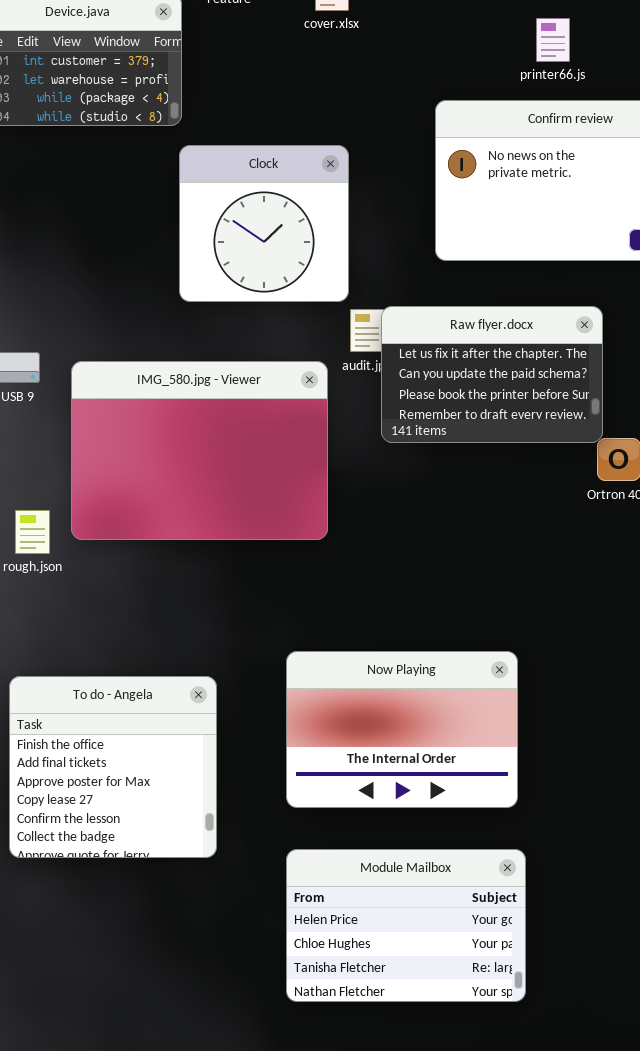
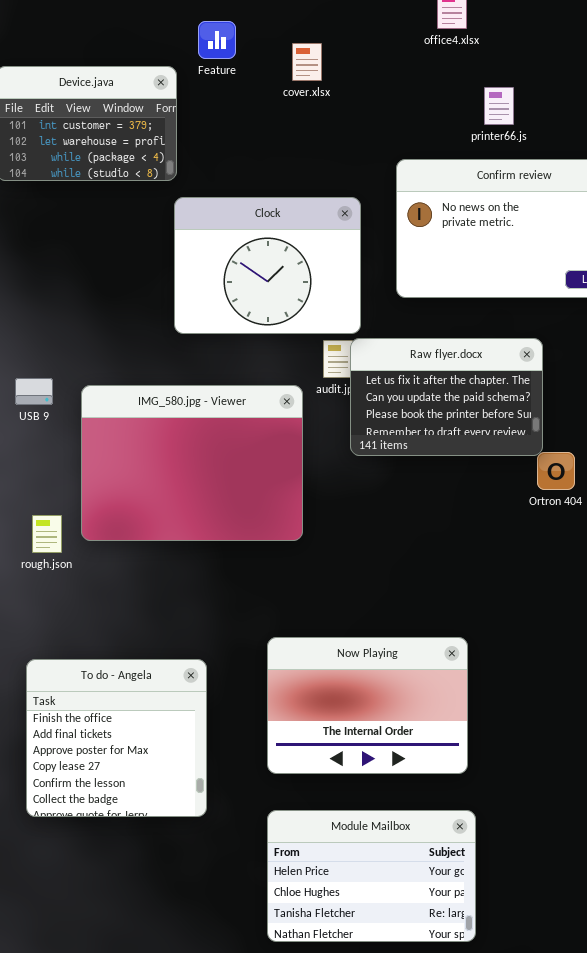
Clock: [179,145,349,302] -> [174,197,361,334], resized

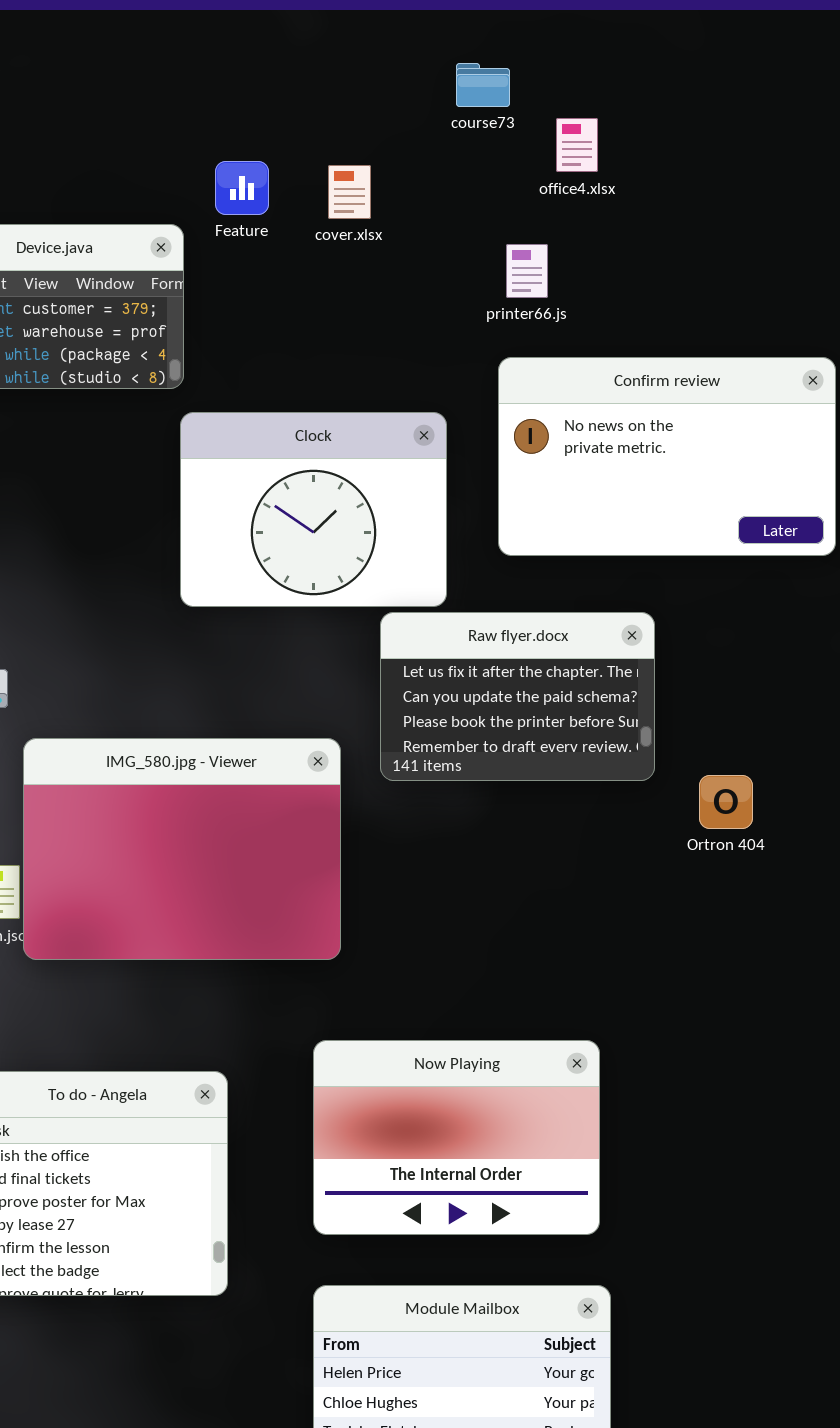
cover.xlsx: [292,43,322,81] -> [328,165,371,219], moved
printer66.js: [484,87,514,125] -> [506,244,548,298], moved
Raw flyer.docx: [350,338,543,456] -> [380,612,655,781], moved
IMG_580.jpg - Viewer: [81,385,303,541] -> [23,738,341,960], moved

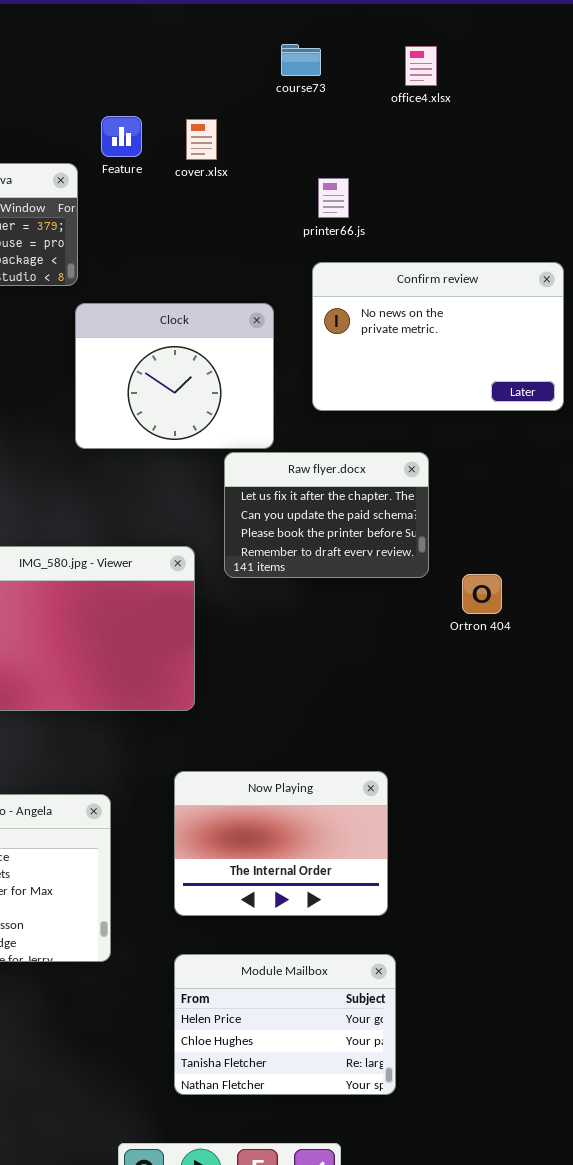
office4.xlsx: [556,118,598,172] -> [405,46,437,86], moved

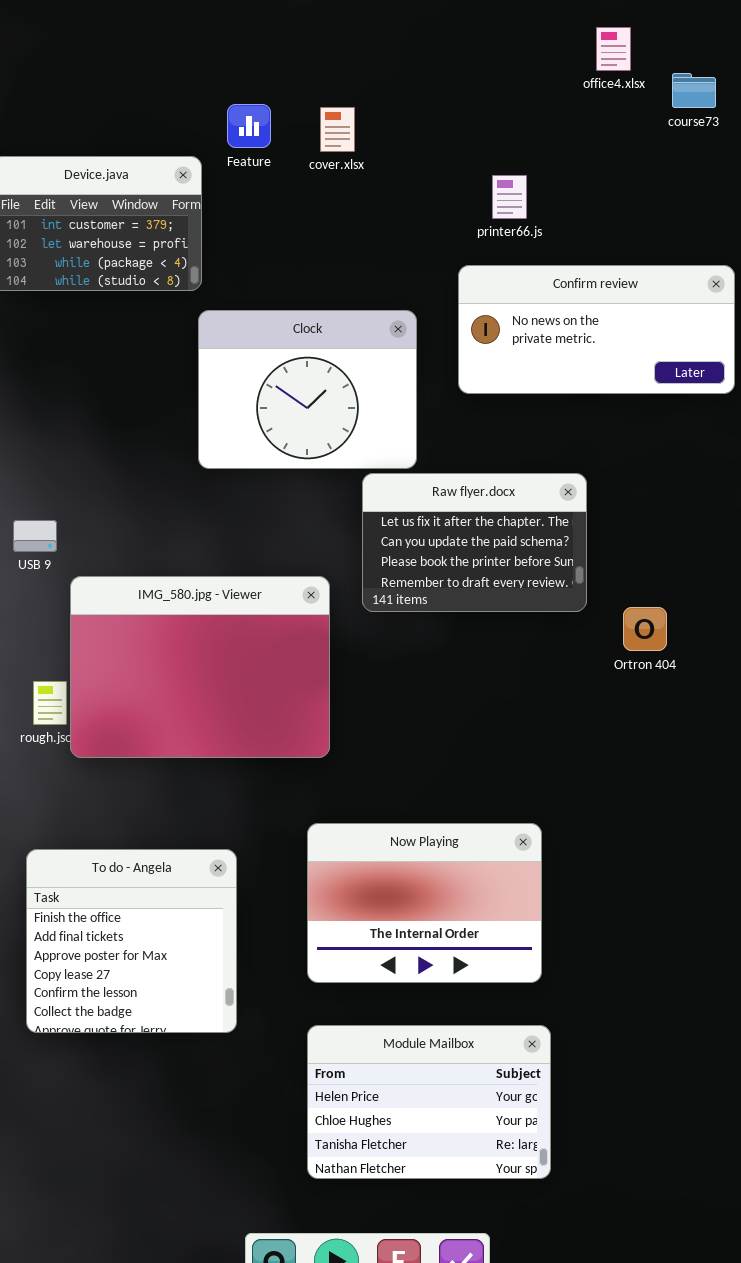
course73: [281,44,321,76] -> [672,73,716,108], moved
office4.xlsx: [405,46,437,86] -> [596,27,631,71], moved
printer66.js: [318,178,349,218] -> [492,175,527,219], moved
Confirm review: [312,262,564,411] -> [458,265,735,394], resized

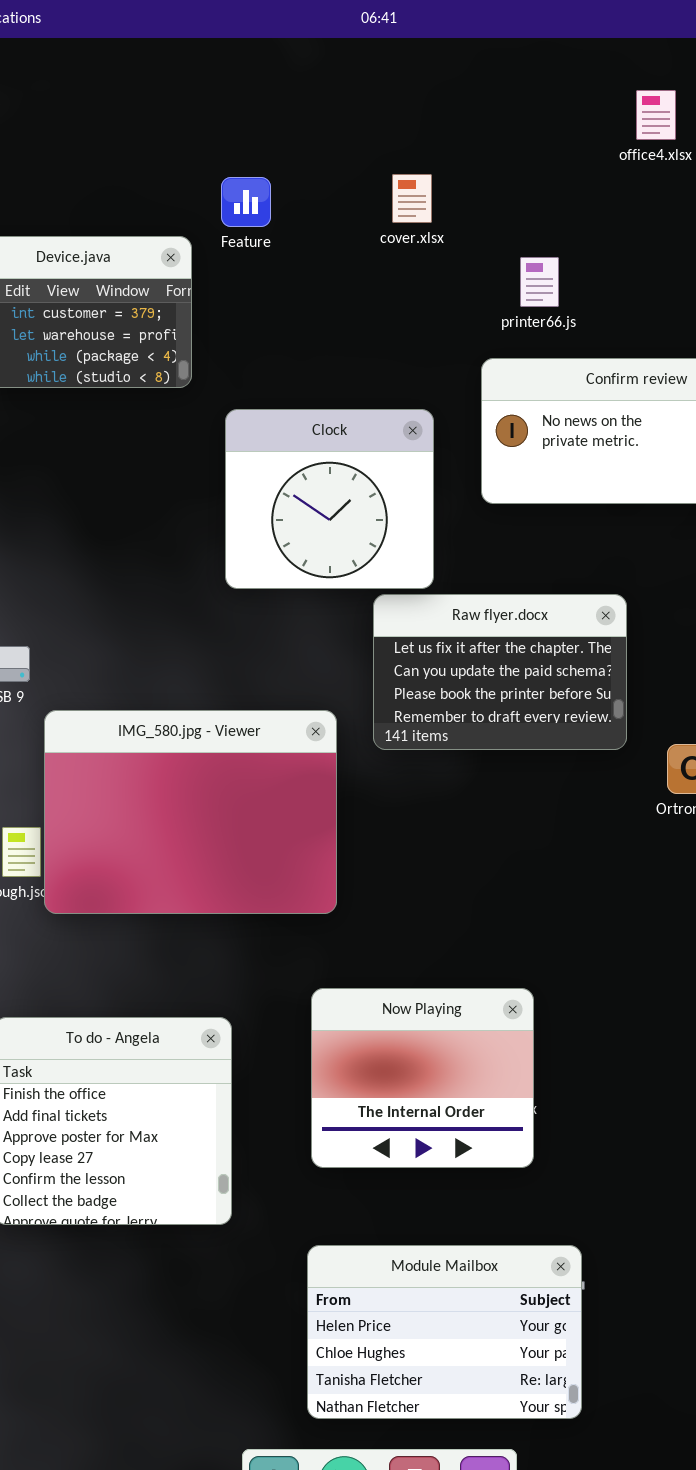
cover.xlsx: [320,107,355,152] -> [392,174,432,223], moved
Clock: [198,310,417,469] -> [225,409,434,589], resized
Now Playing: [307,823,542,983] -> [311,988,534,1168], resized
Module Mailbox: [307,1025,551,1179] -> [307,1245,582,1419], moved

